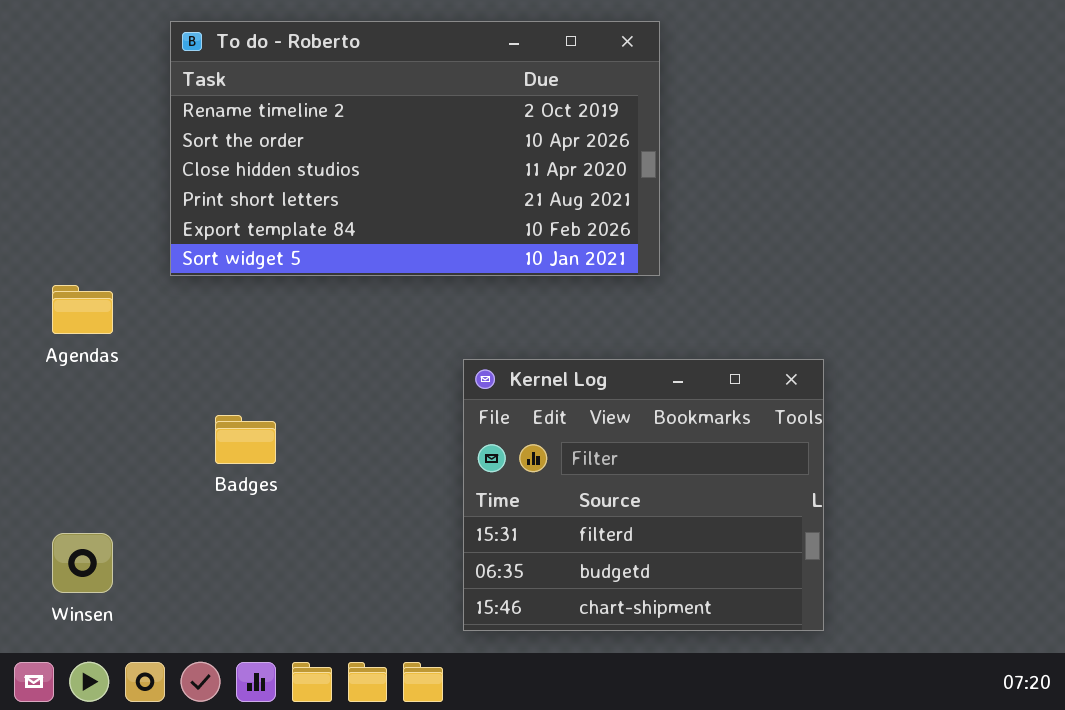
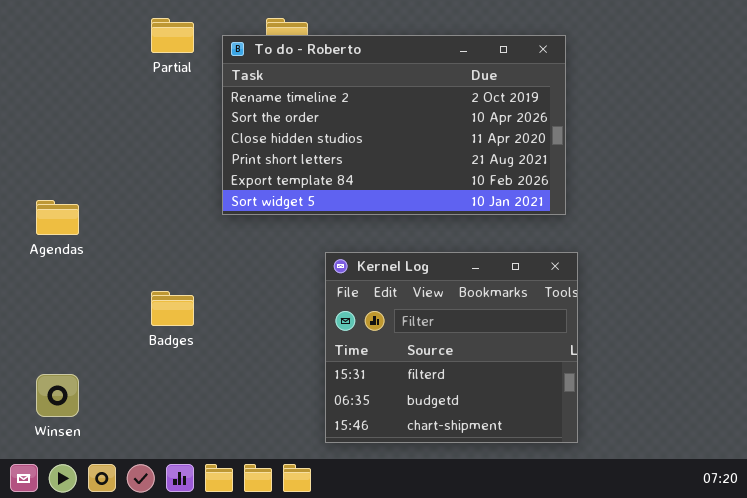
To do - Roberto: [170,21,660,276] -> [222,35,566,215], moved

